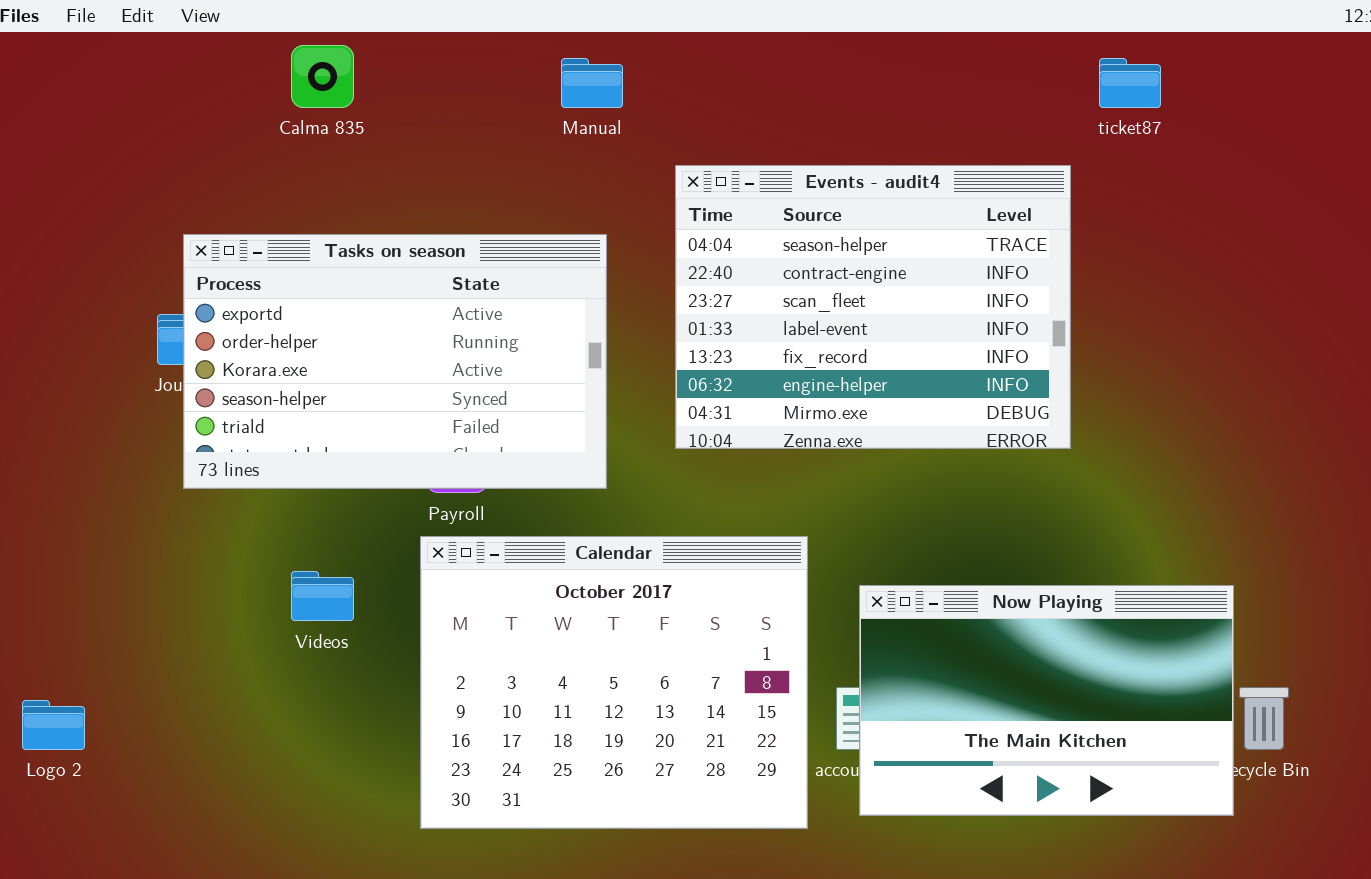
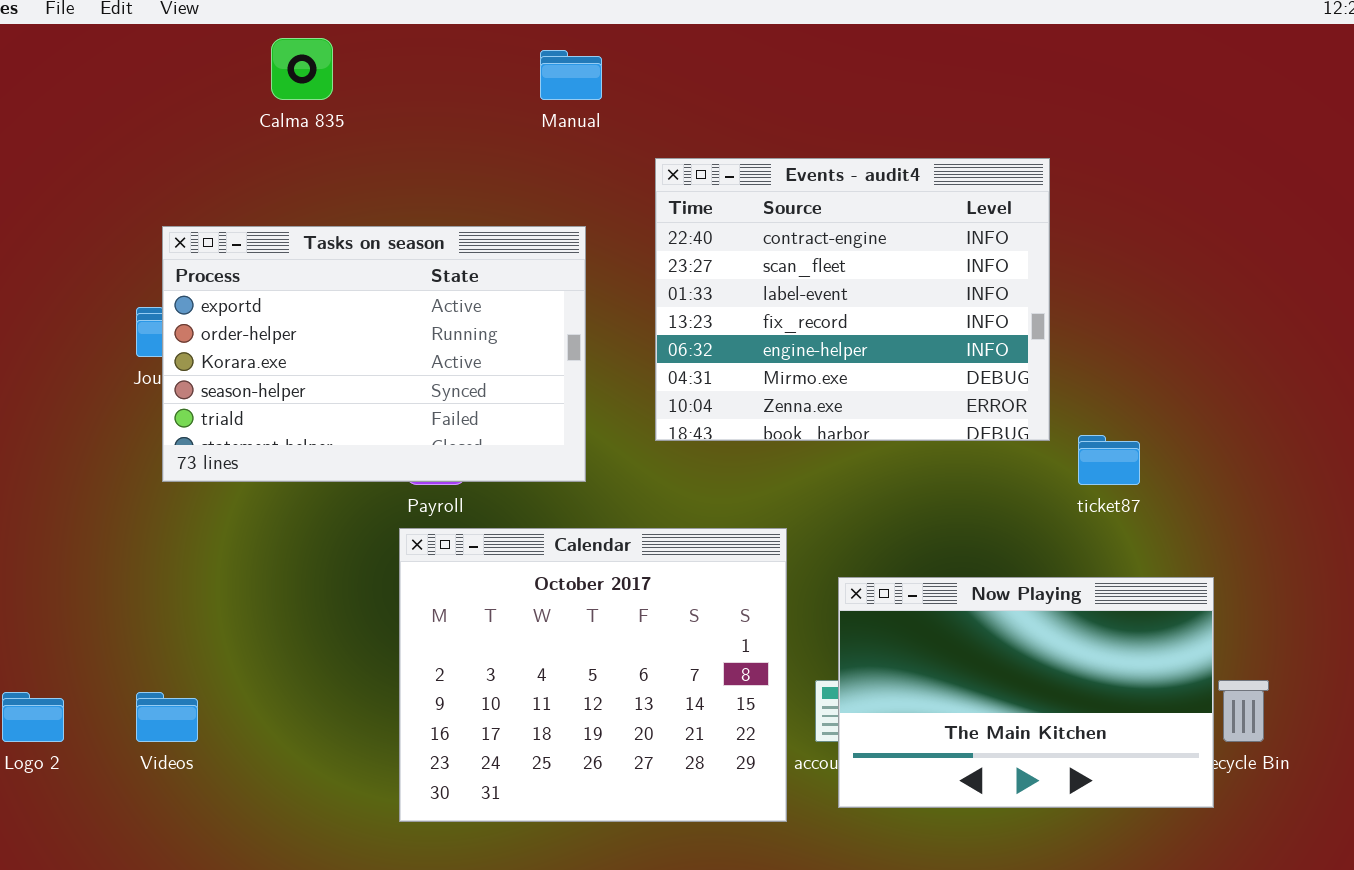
ticket87: [1099,58,1161,108] -> [1078,435,1140,485], moved
Events - audit4: [675,165,1071,449] -> [655,158,1050,441], scrolled down 1 row
Videos: [291,571,354,621] -> [136,692,198,742], moved

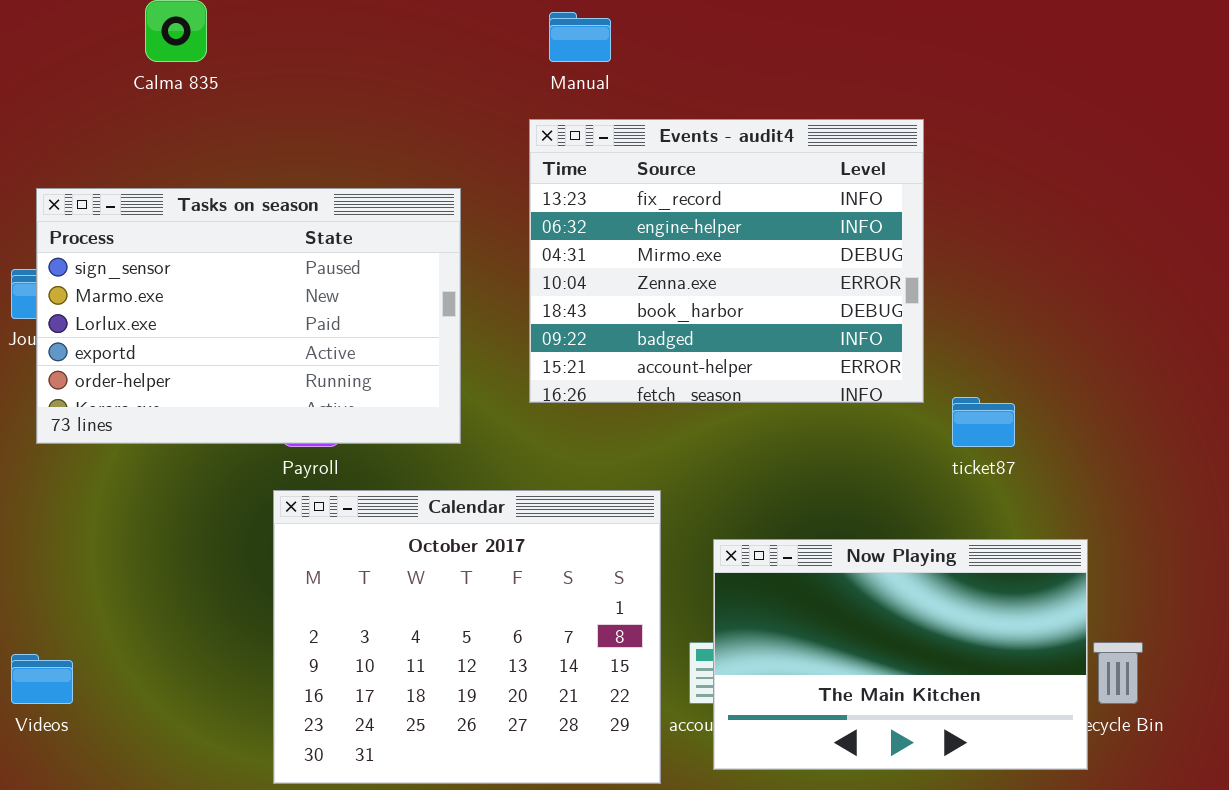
Manual: [540,50,602,100] -> [549,12,611,62], moved
Events - audit4: [655,158,1050,441] -> [529,119,924,403], scrolled down 3 rows
Tasks on season: [162,226,586,482] -> [36,188,461,444], scrolled up 3 rows

